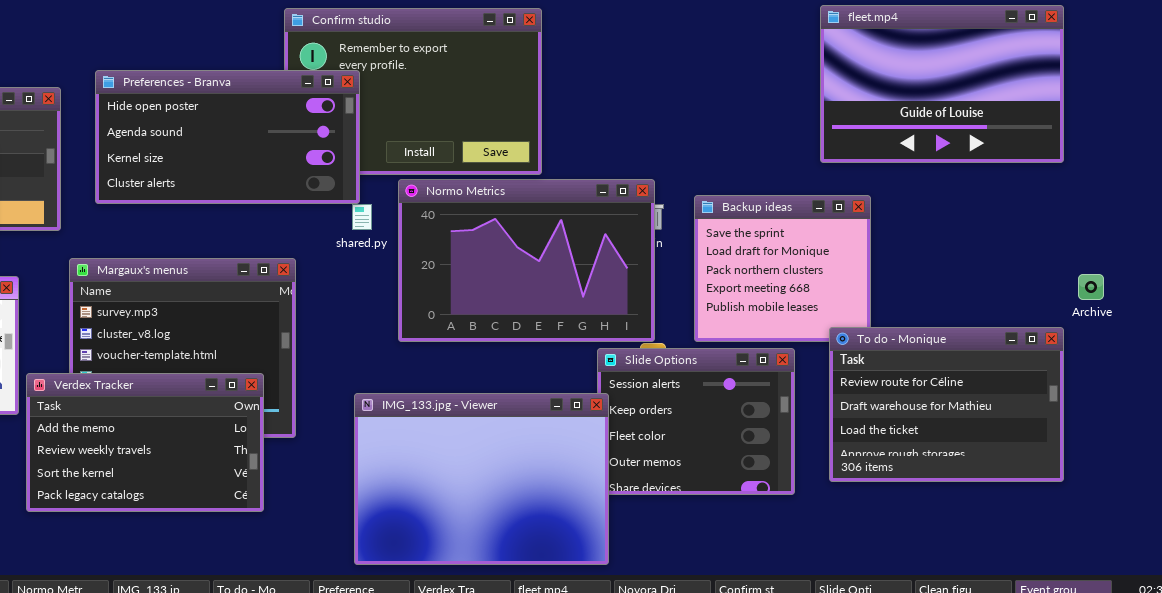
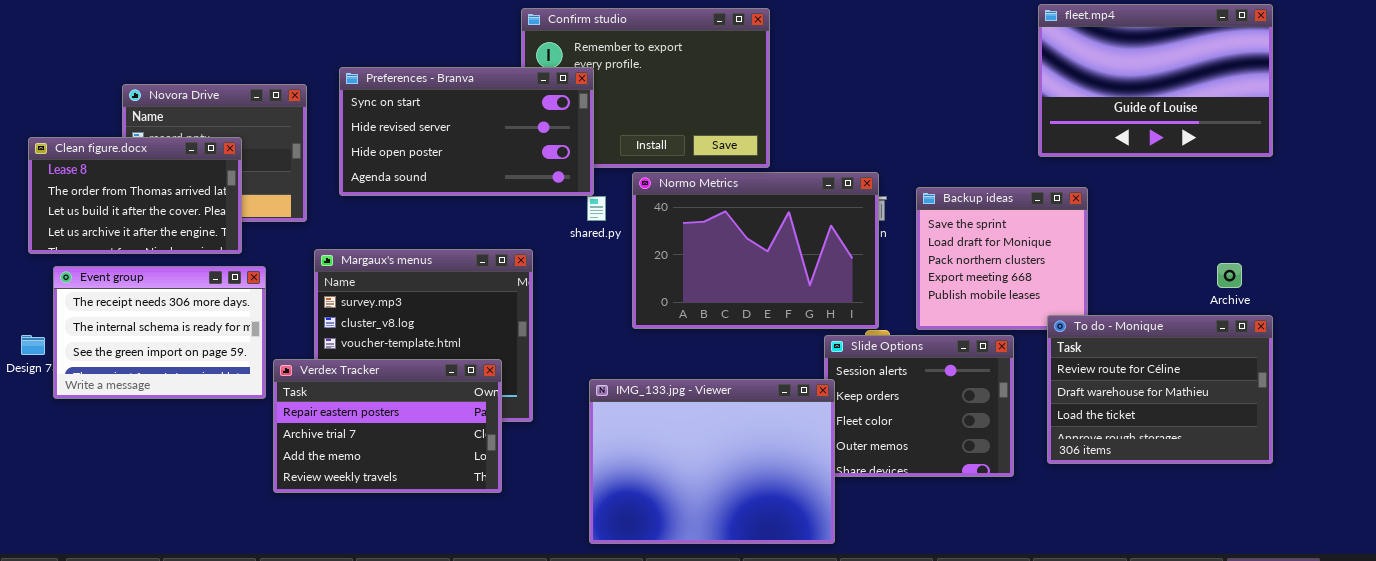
Preferences - Branva: [95,70,360,204] -> [339,67,594,196], scrolled up 2 rows
Archive: [1078,274,1104,300] -> [1217,263,1242,288], moved
Verdex Tracker: [26,373,264,512] -> [273,359,502,493], scrolled up 2 rows

